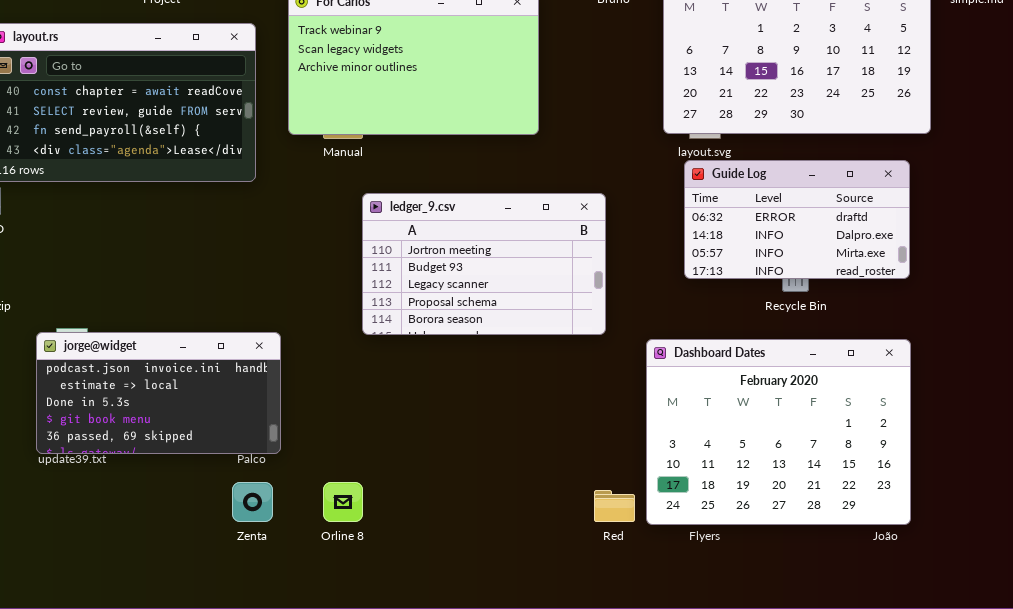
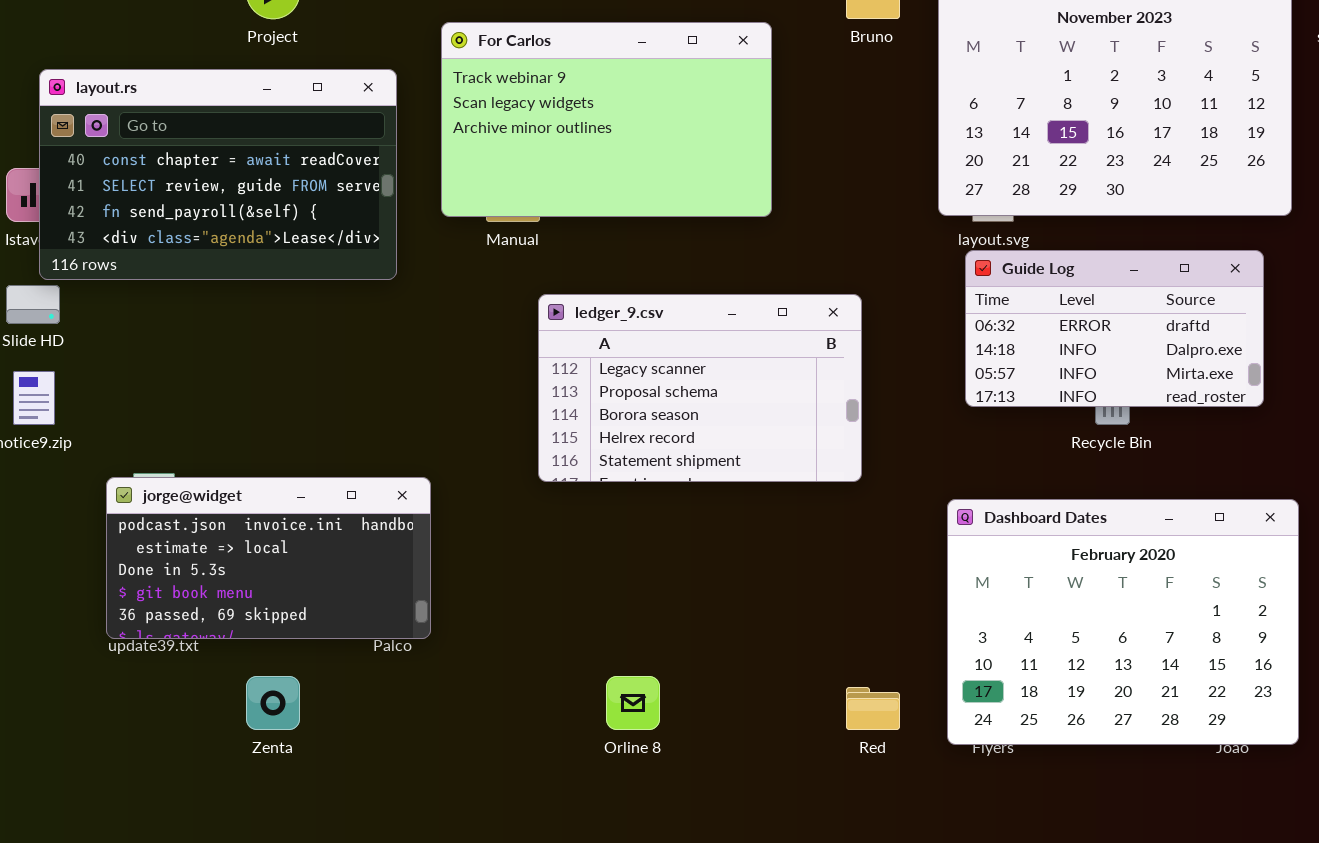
ledger_9.csv: [362,193,606,335] -> [538,294,862,482], scrolled down 2 rows
Dashboard Dates: [646,339,911,525] -> [947,499,1299,745], moved
Zenta: [232,482,273,522] -> [246,676,300,730], moved
Orline 8: [323,482,363,522] -> [606,676,660,730], moved

